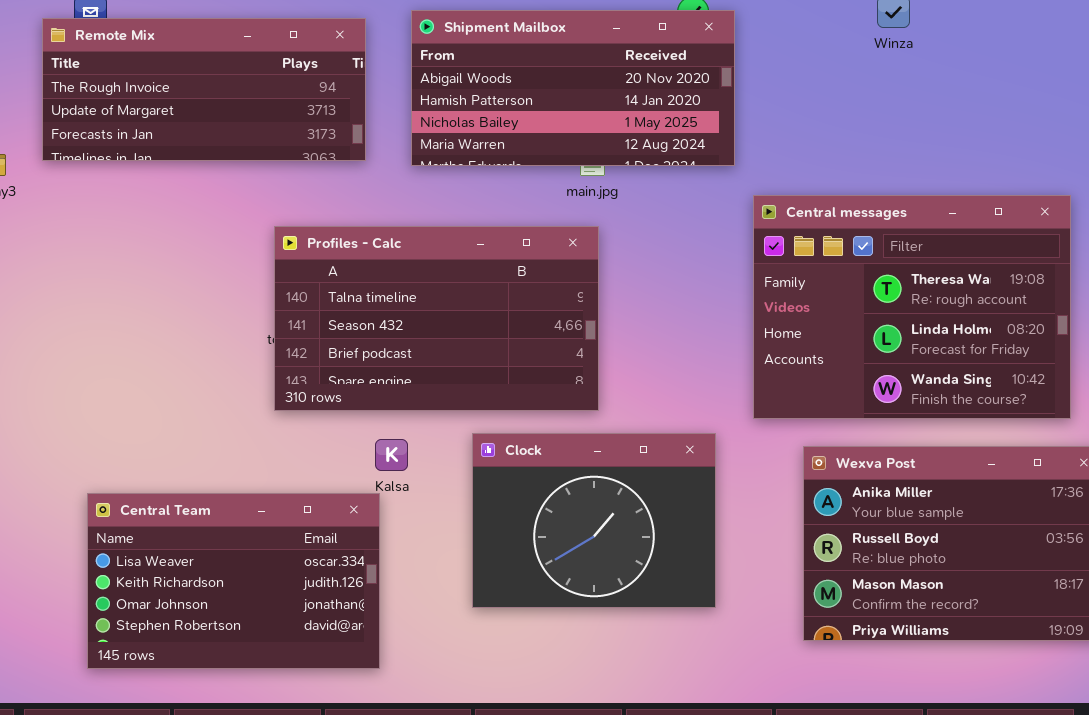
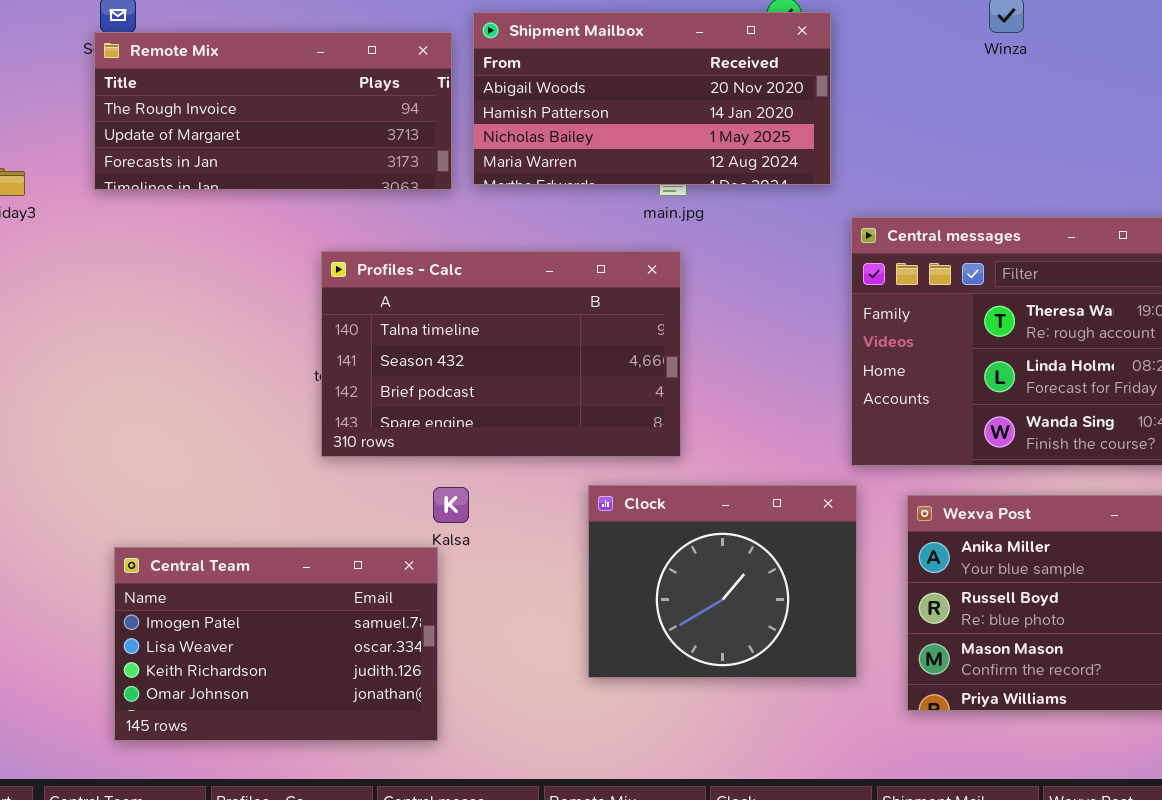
Remote Mix: [42,18,366,161] -> [94,32,452,190], moved
Clock: [472,433,716,608] -> [588,485,857,678], moved
Central Team: [87,493,380,669] -> [114,547,438,741], scrolled up 1 row

